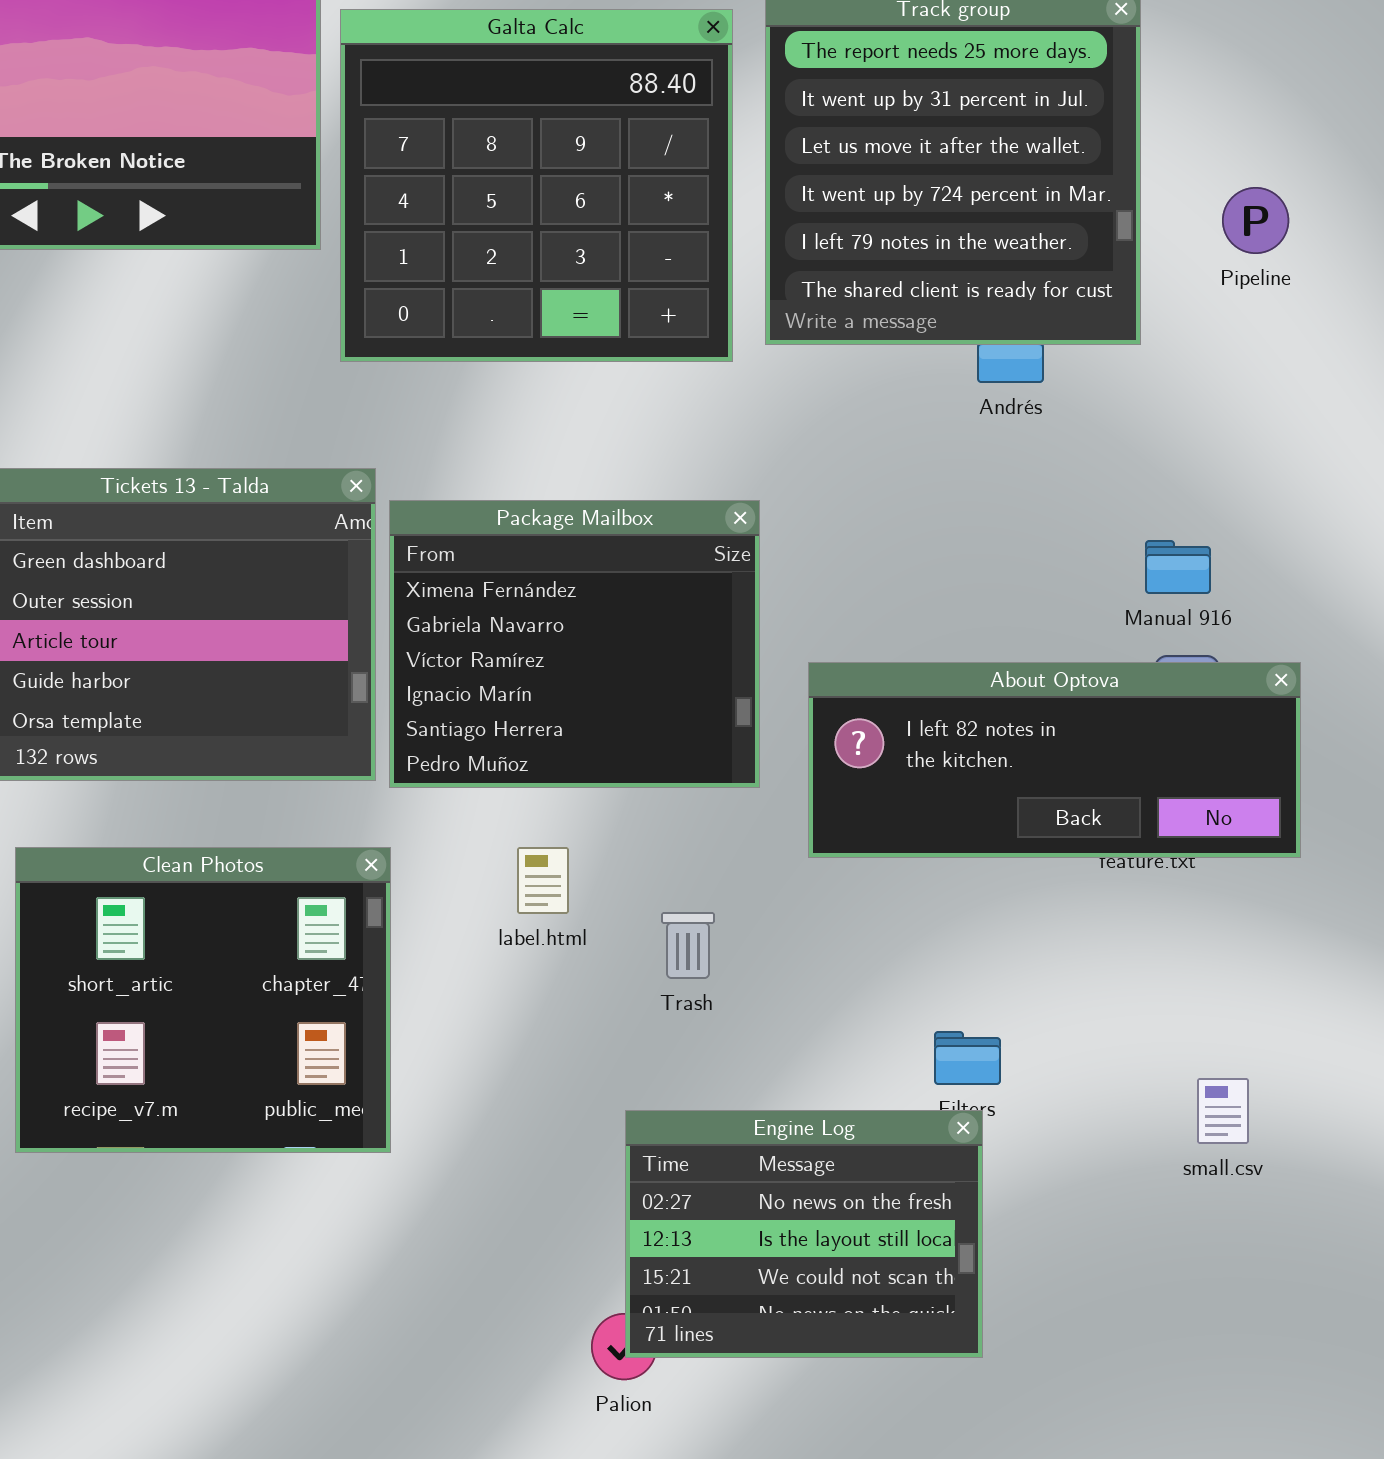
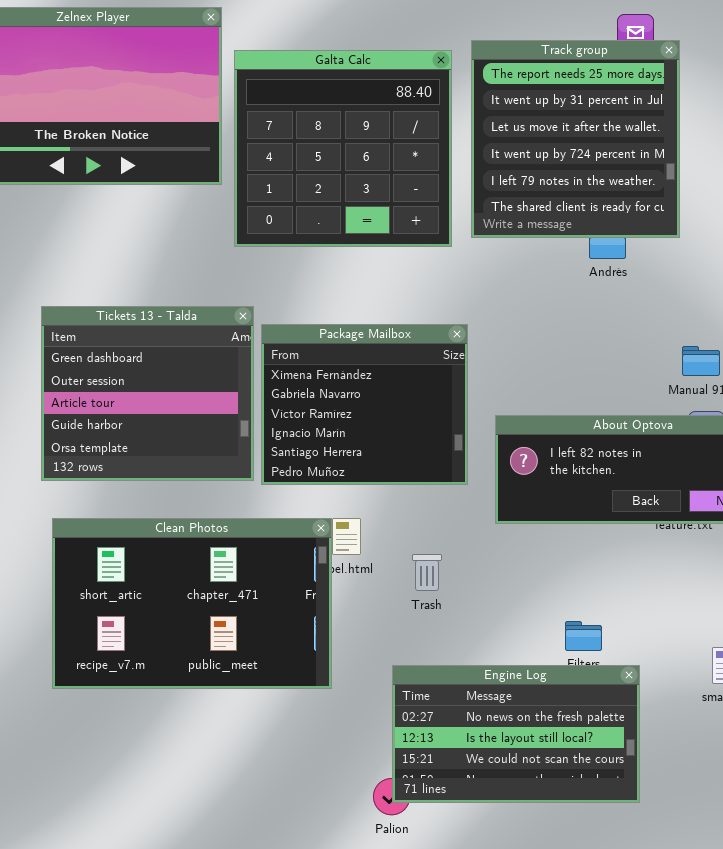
Clean Photos: [15,847,391,1153] -> [52,518,332,689], resized
Engine Log: [625,1110,983,1358] -> [392,665,640,803], resized

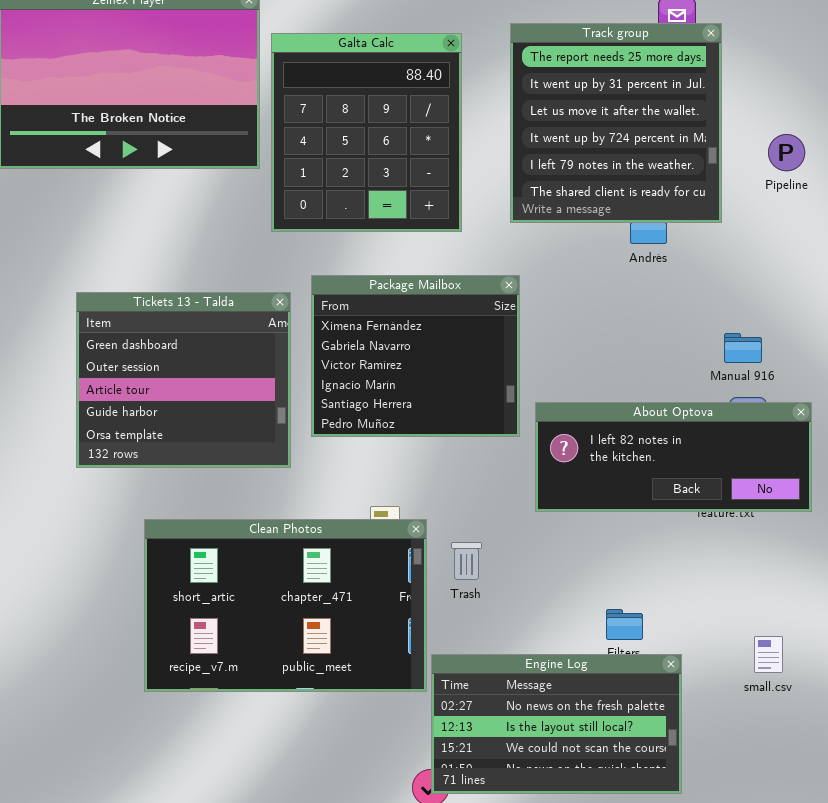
Galta Calc: [234,50,452,247] -> [271,33,462,232], resized
Package Mailbox: [261,324,468,485] -> [311,275,520,437], moved
Clean Photos: [52,518,332,689] -> [144,519,427,692], moved

